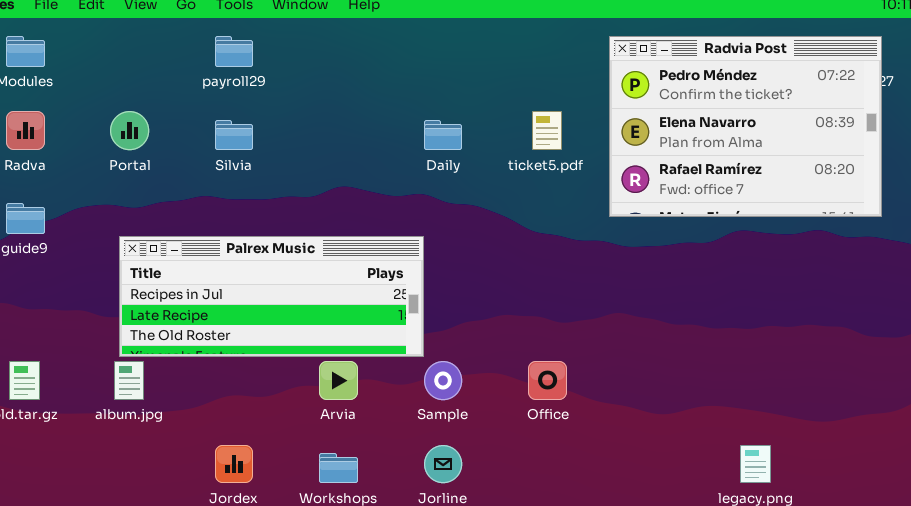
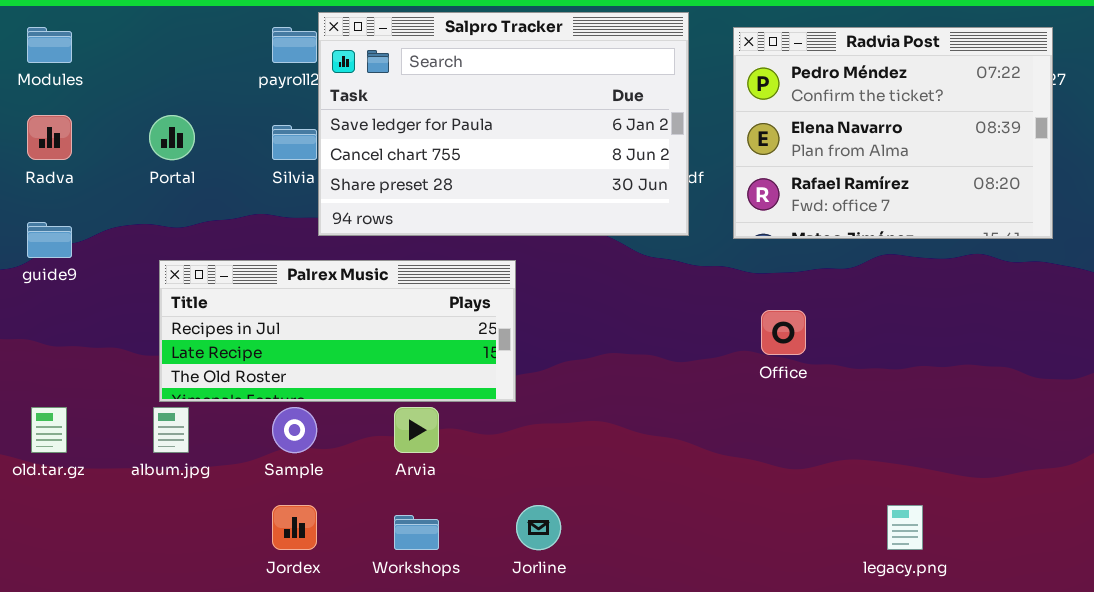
Salpro Tracker: none -> [318,12,689,236], opened
Sample: [424,361,462,400] -> [272,407,317,453], moved
Office: [528,361,567,400] -> [761,310,806,355], moved

